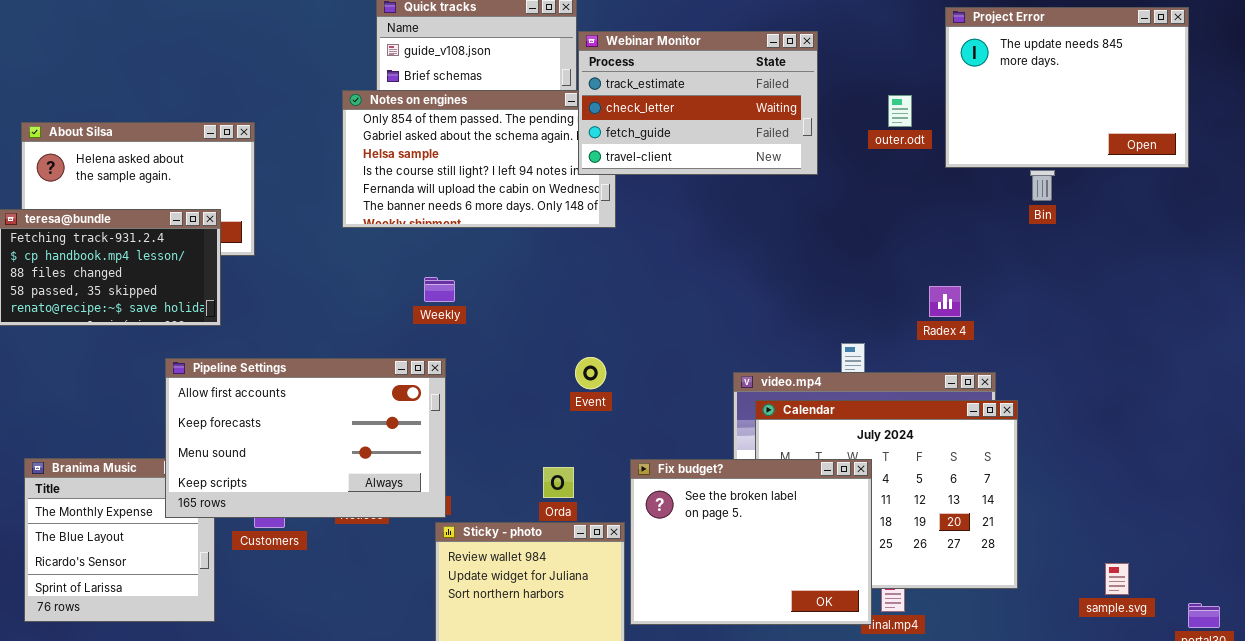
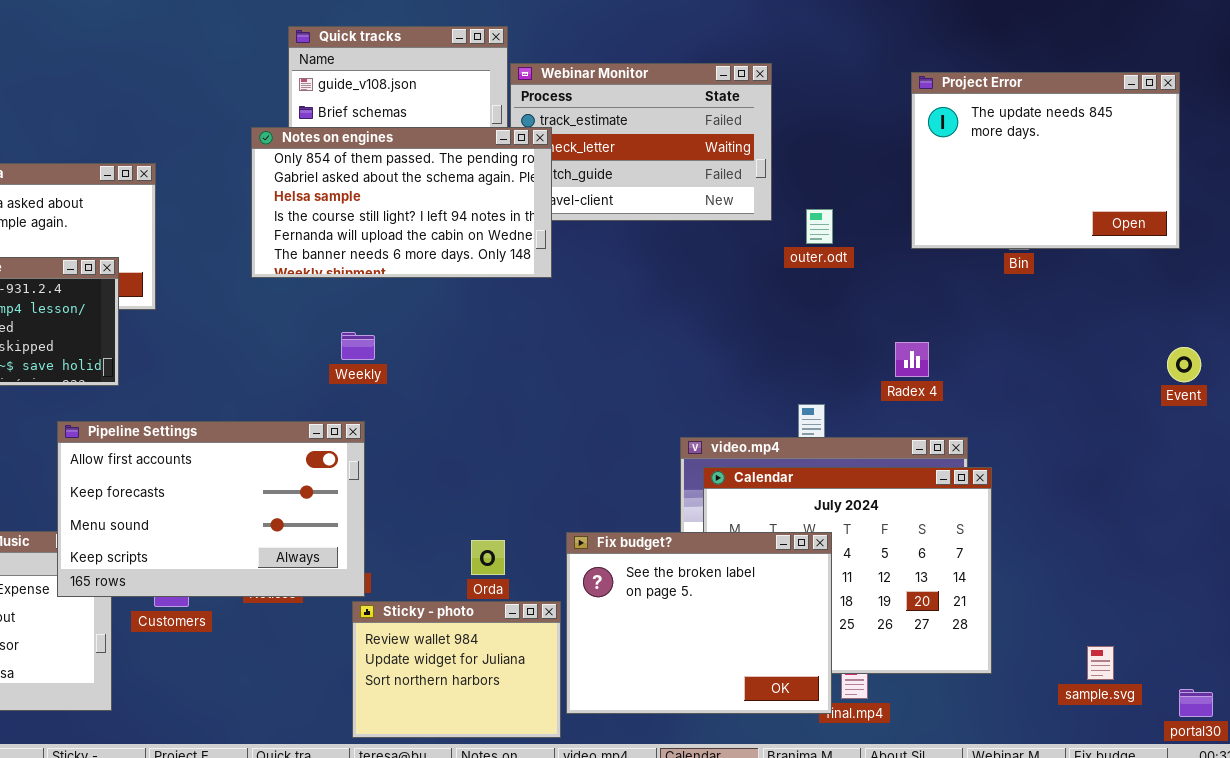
Project Error: [945,7,1189,168] -> [911,72,1180,249], moved
Notes on engines: [342,90,616,228] -> [251,127,552,278], raised
outer.odt: [888,95,912,127] -> [806,209,833,244], moved
Event: [575,357,606,389] -> [1167,347,1201,382], moved

